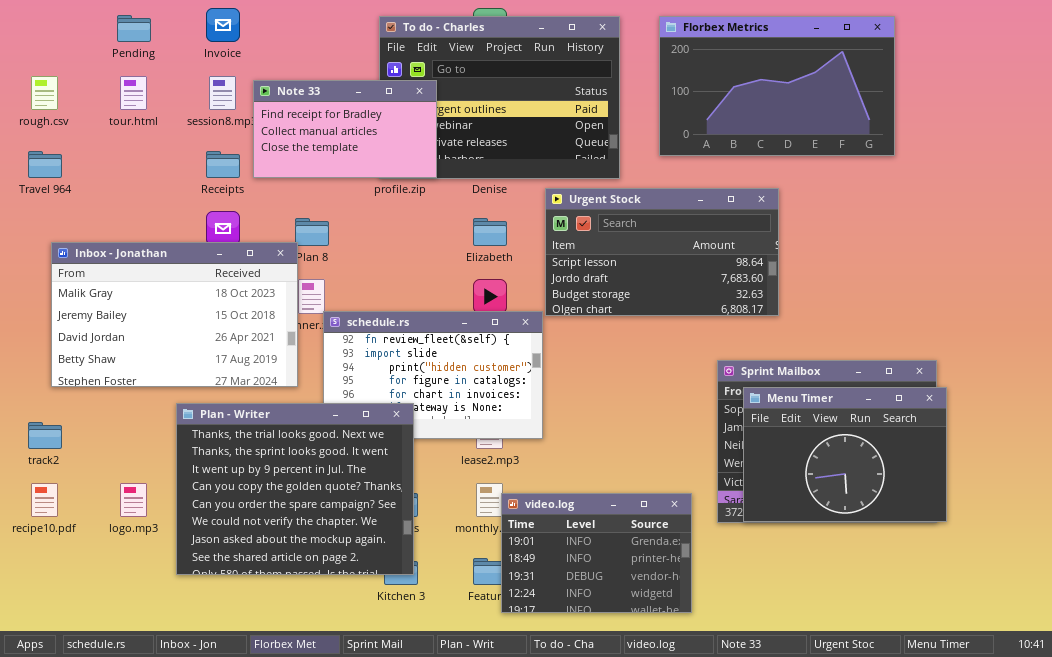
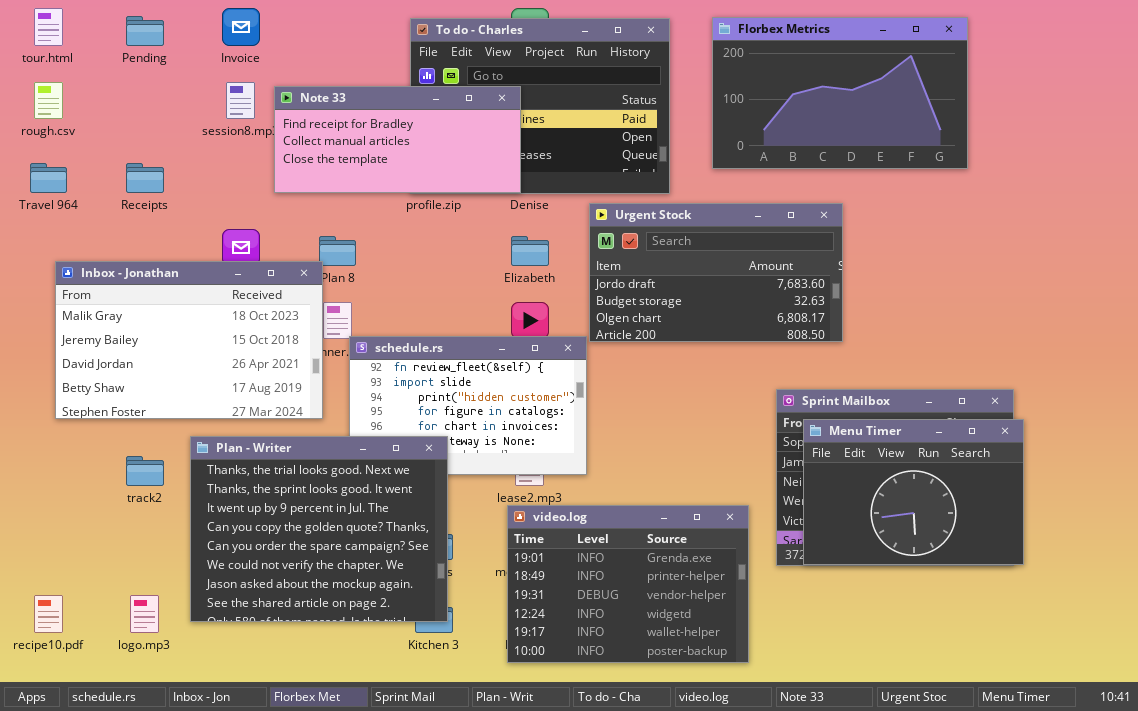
tour.html: [120,76,147,110] -> [34,8,63,46], moved
Note 33: [253,80,437,178] -> [274,86,521,193], resized
Receipts: [206,151,240,178] -> [126,163,164,193], moved
Urgent Stock: [545,188,779,316] -> [589,203,843,342], scrolled down 1 row
track2: [28,422,62,449] -> [126,456,164,486], moved
recipe10.pdf: [31,483,58,517] -> [34,595,63,633], moved
logo.mp3: [120,483,147,517] -> [130,595,159,633], moved
video.log: [501,493,692,613] -> [507,505,749,663], resized

